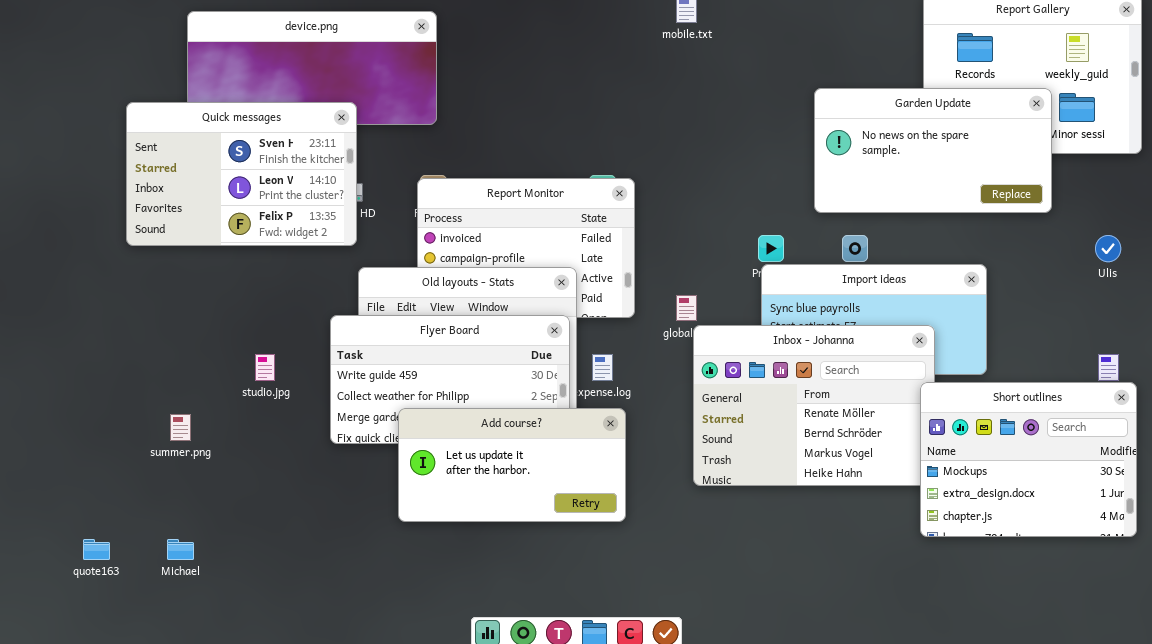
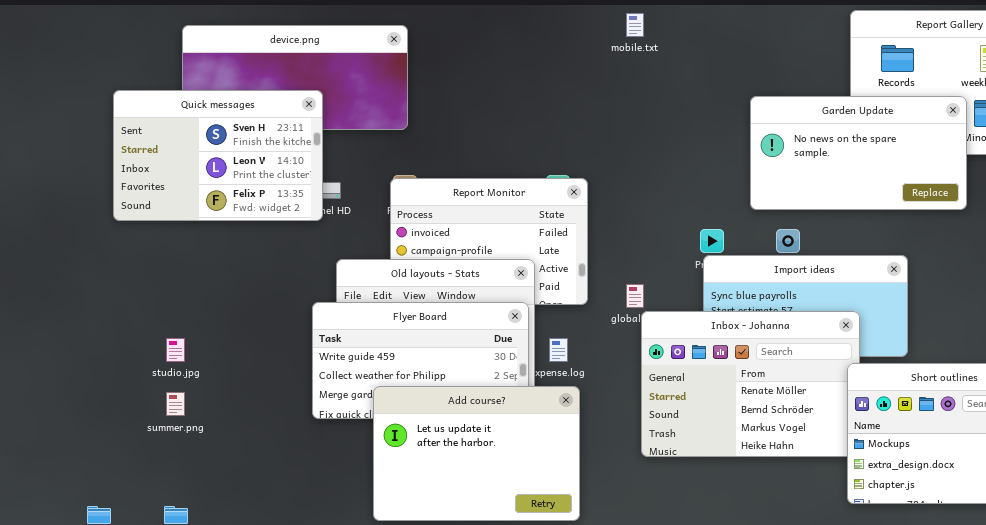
Quick messages: [126,102,357,246] -> [113,90,323,221], moved
studio.jpg: [255,354,275,381] -> [166,338,185,362], moved
Add course?: [398,408,626,522] -> [373,386,580,521], resized

